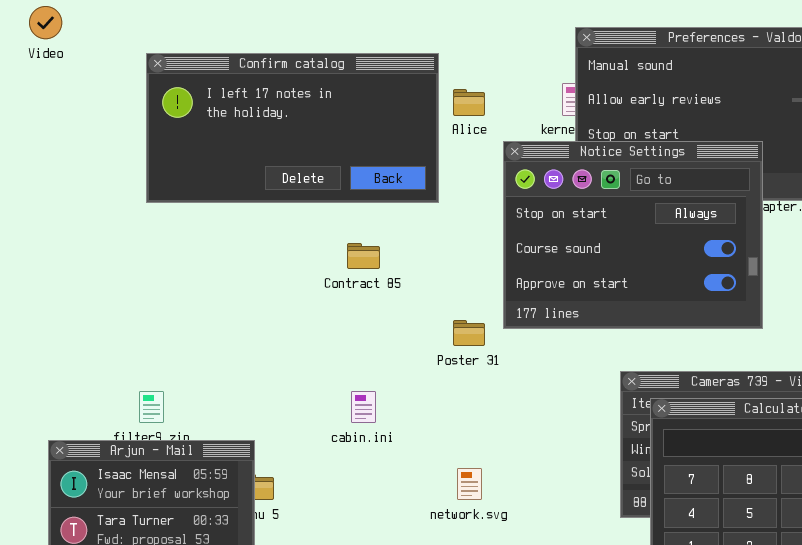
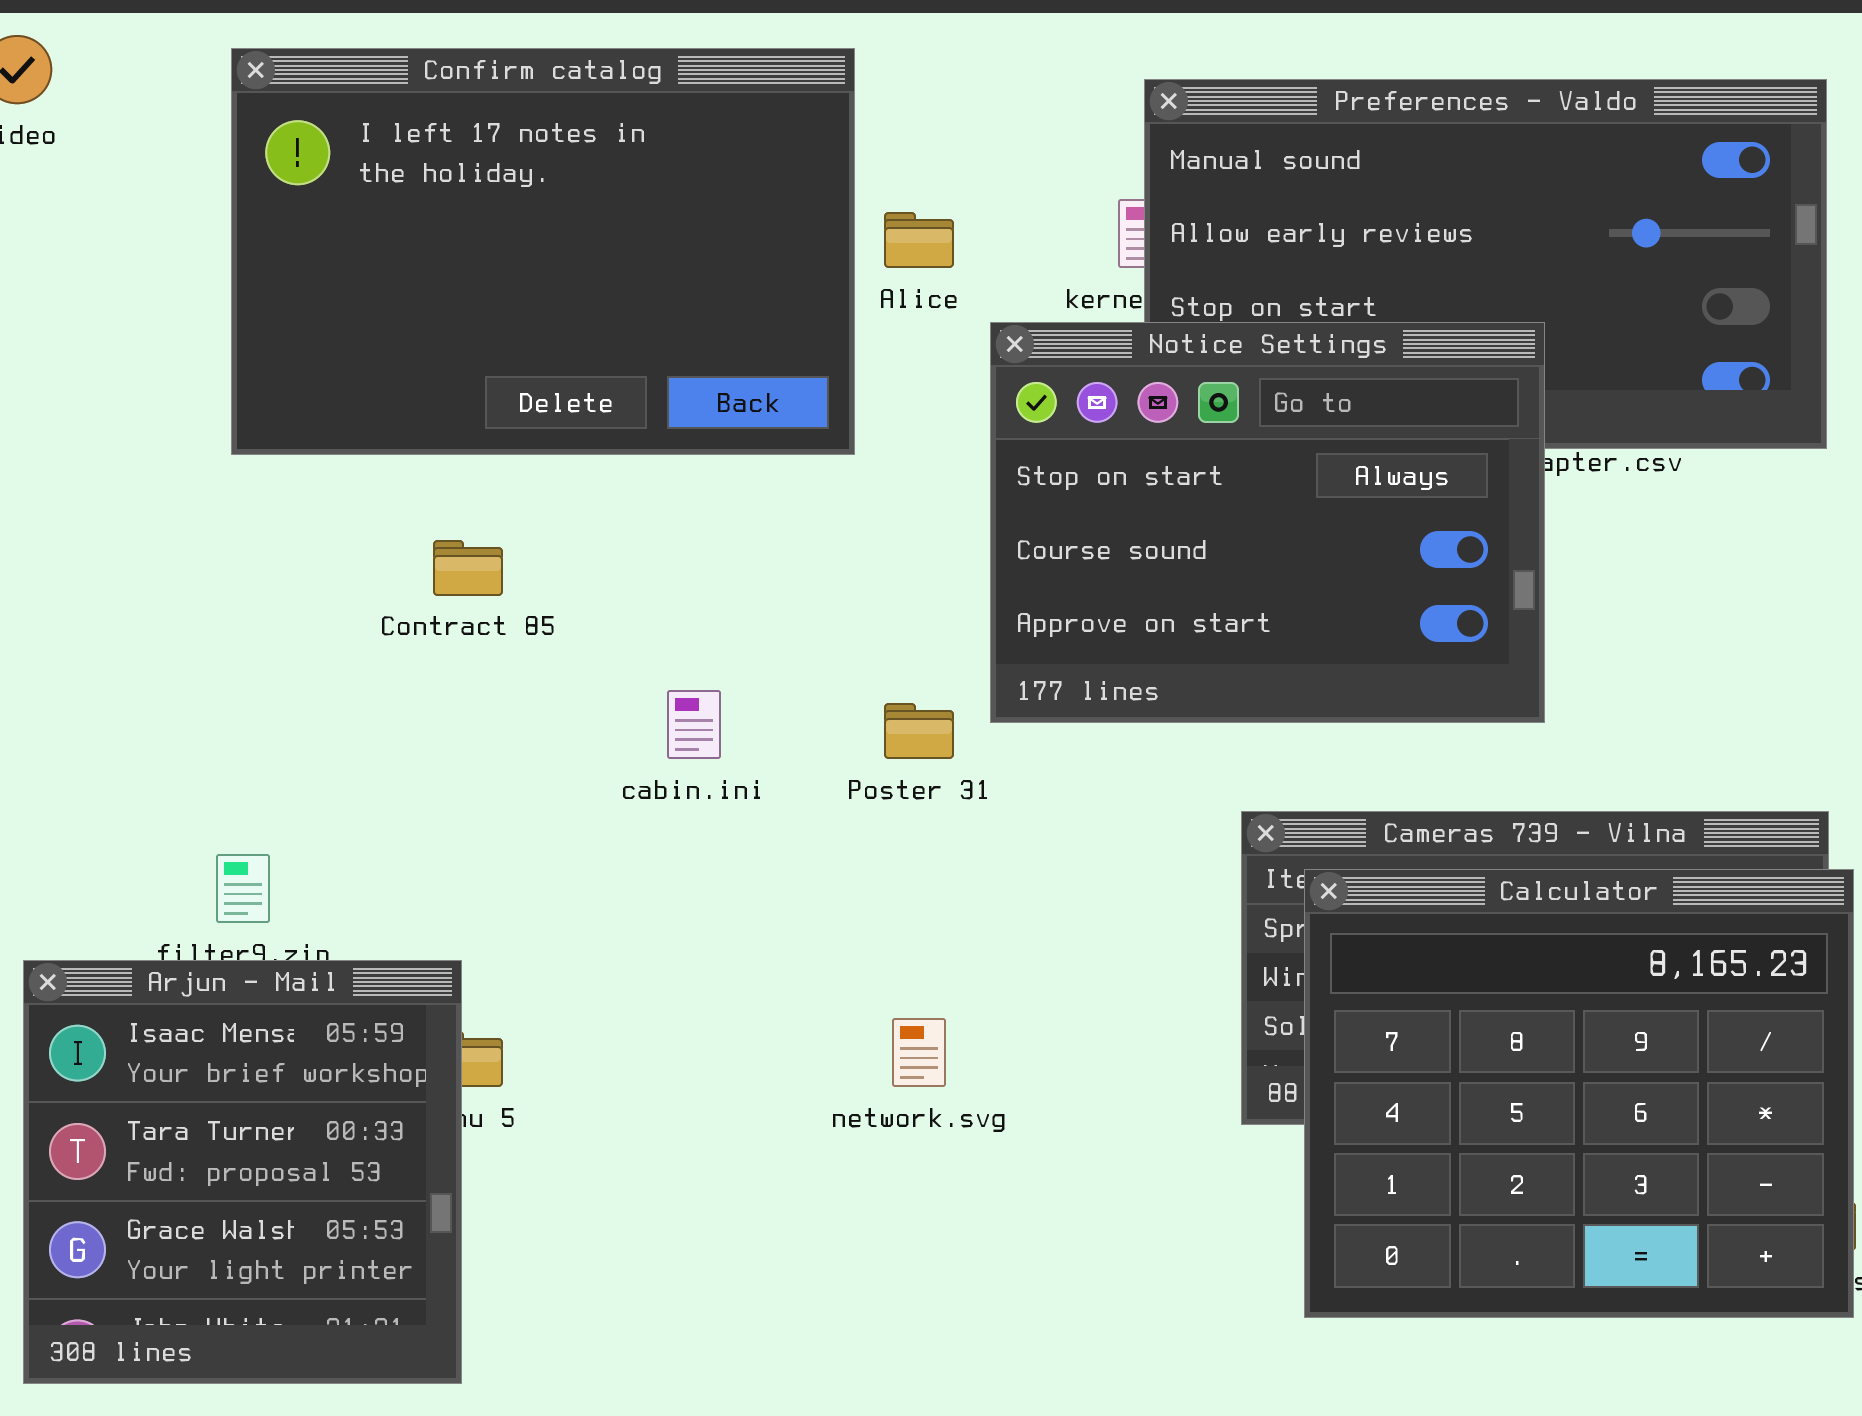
Confirm catalog: [146,53,439,203] -> [231,48,855,455], resized
Contract 85: [347,243,380,269] -> [433,540,503,596], moved
cabin.ini: [351,391,376,423] -> [667,690,721,759], moved

